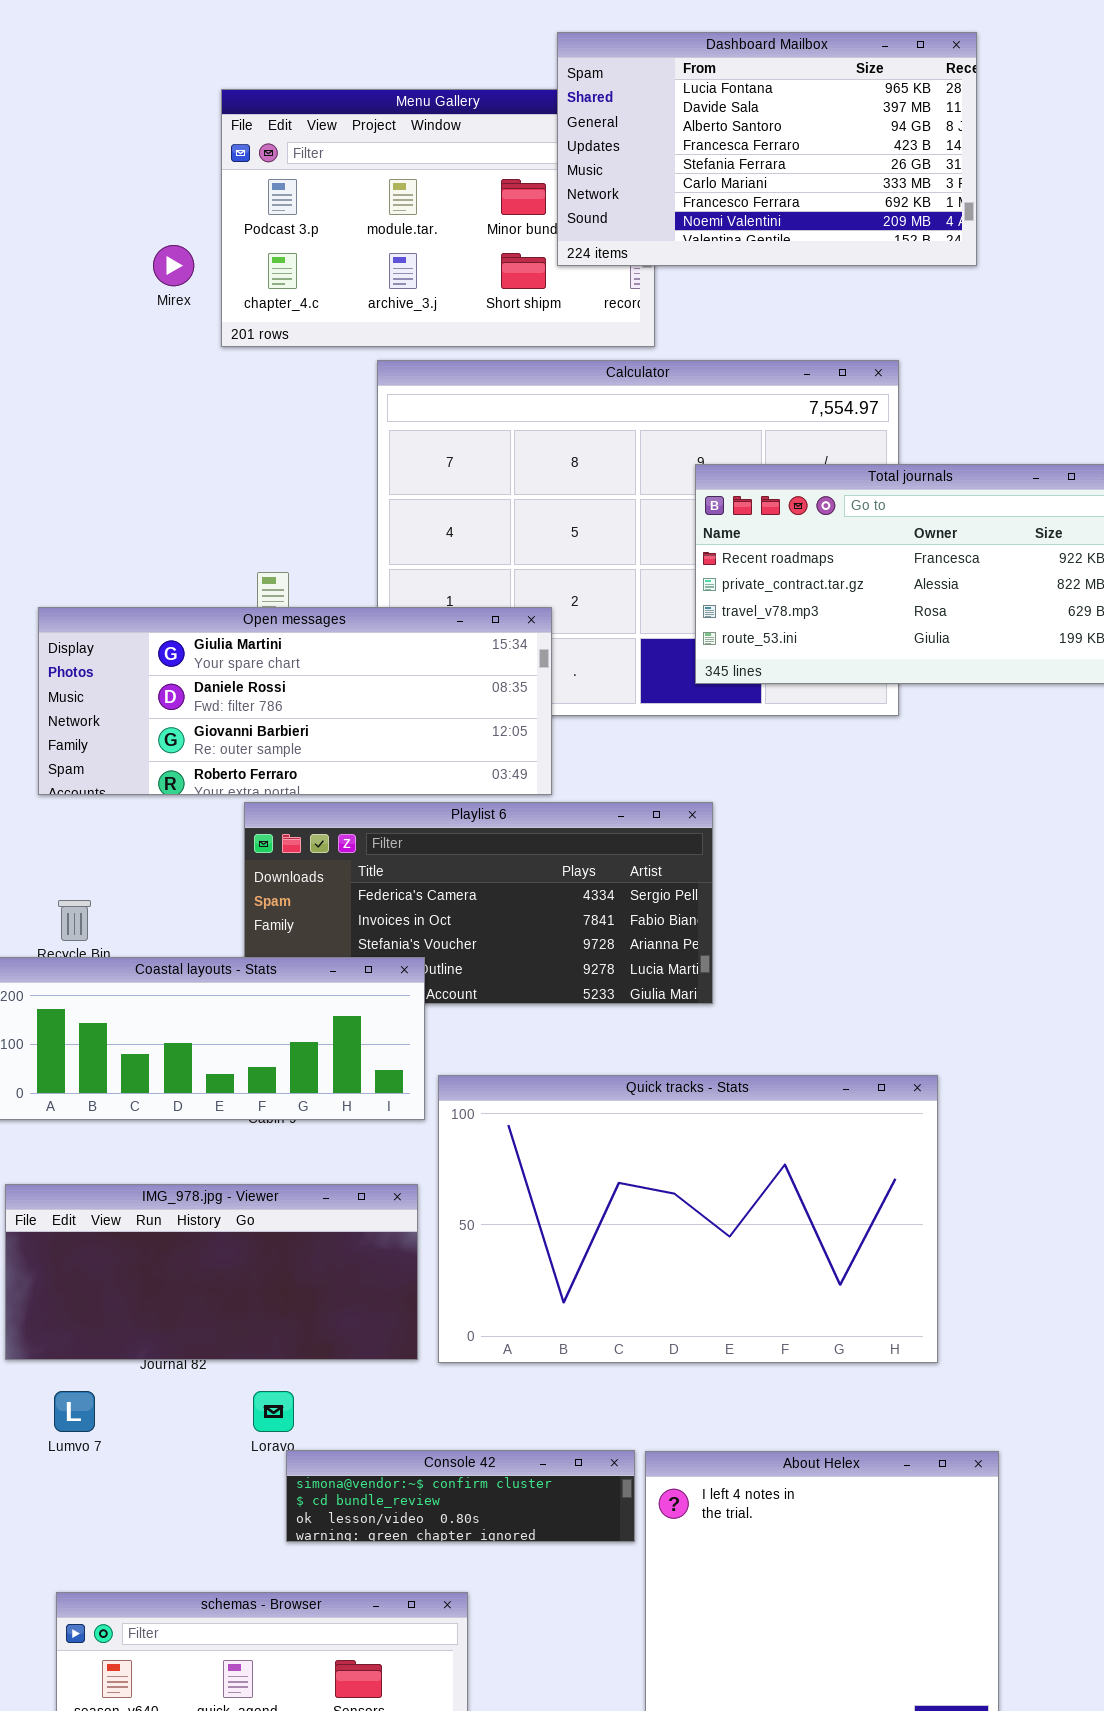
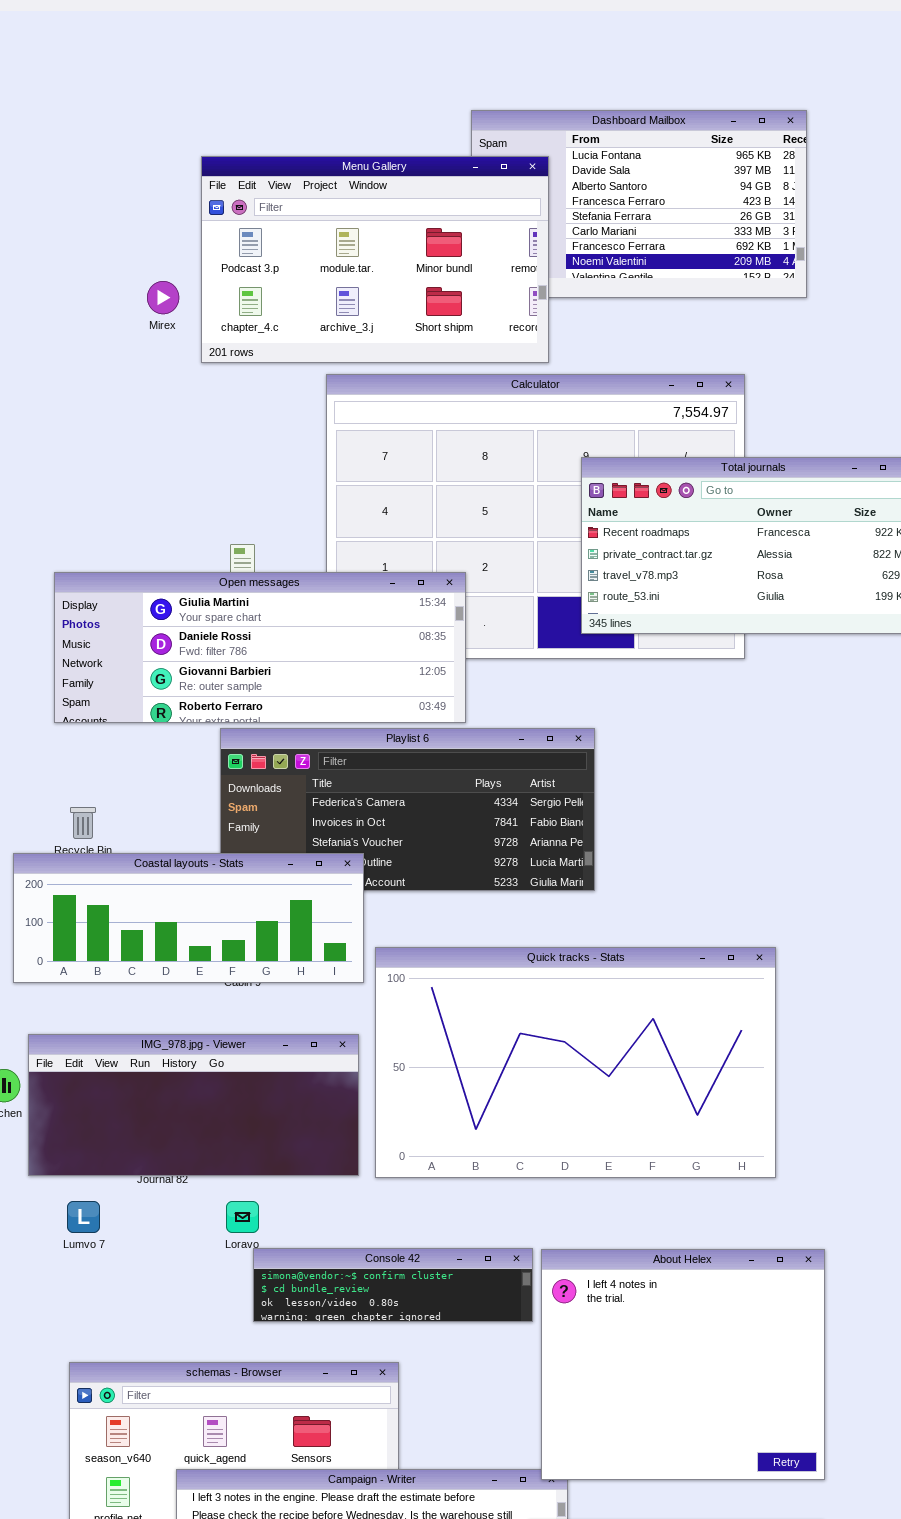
Menu Gallery: [221,89,655,347] -> [201,156,549,363], raised

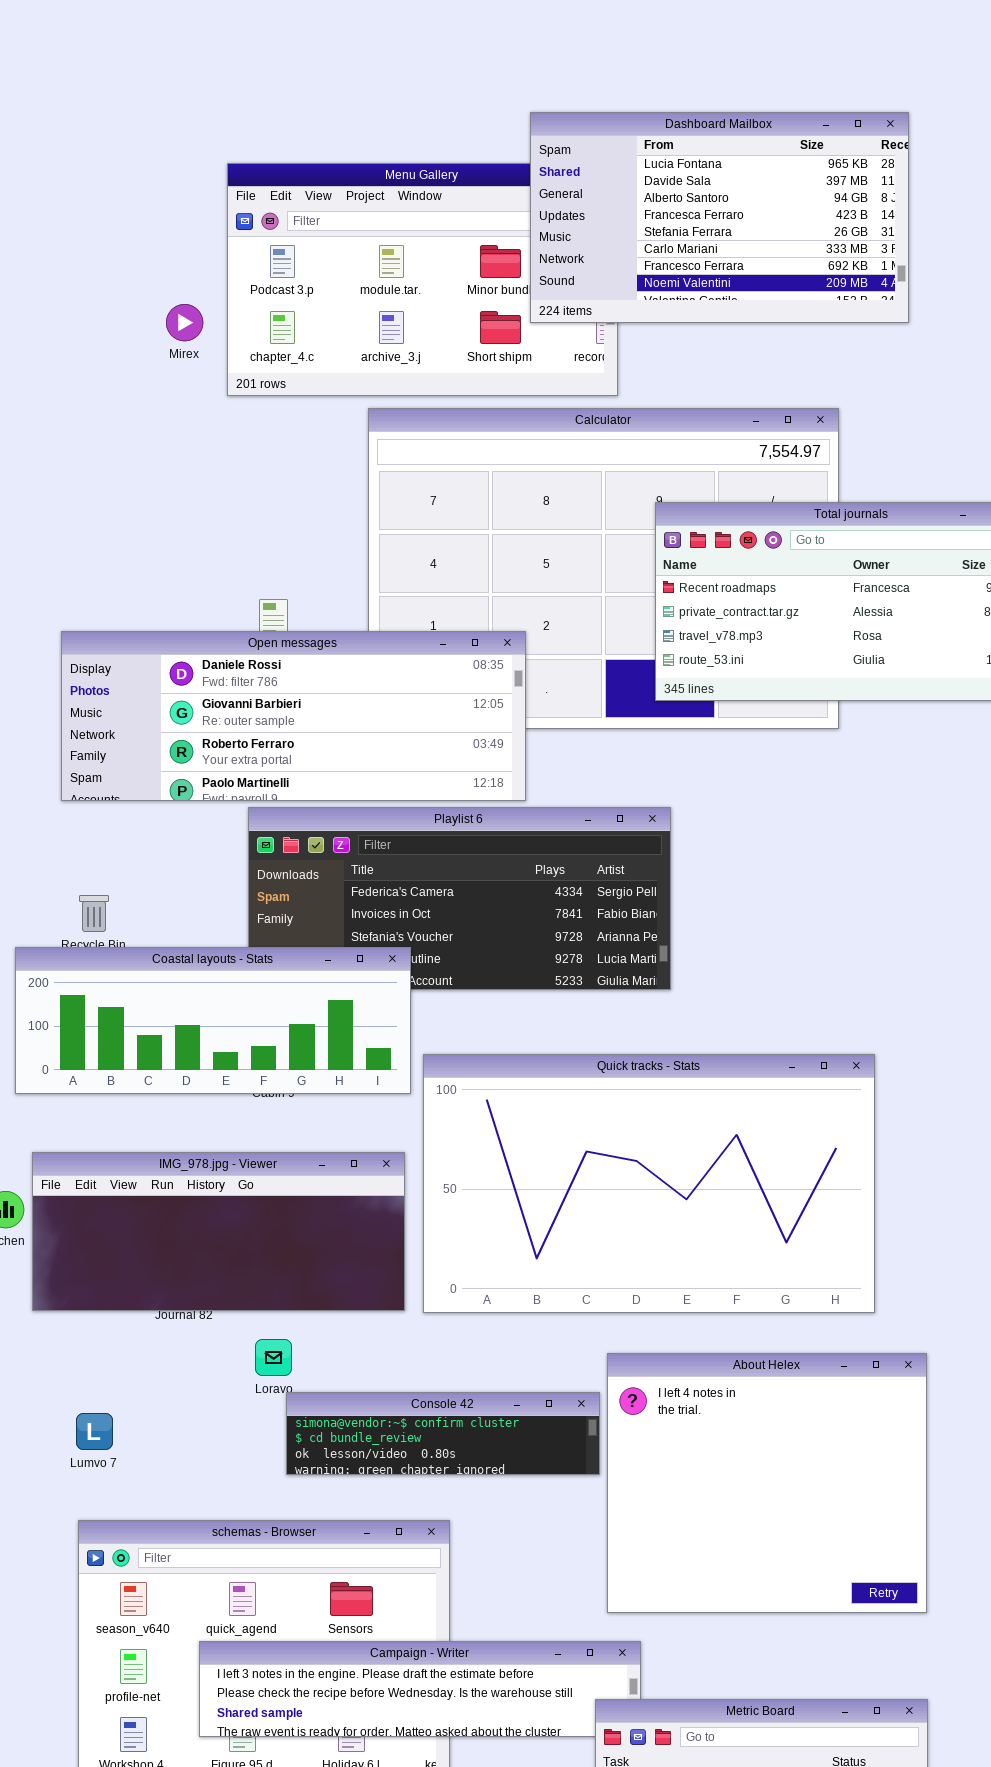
Dashboard Mailbox: [471,110,807,298] -> [530,112,909,323], raised
Open messages: [54,572,466,723] -> [61,631,526,801], scrolled down 1 row
Lumvo 7: [67,1201,100,1233] -> [76,1413,113,1450], moved
About Helex: [541,1249,825,1480] -> [607,1353,927,1613], moved

